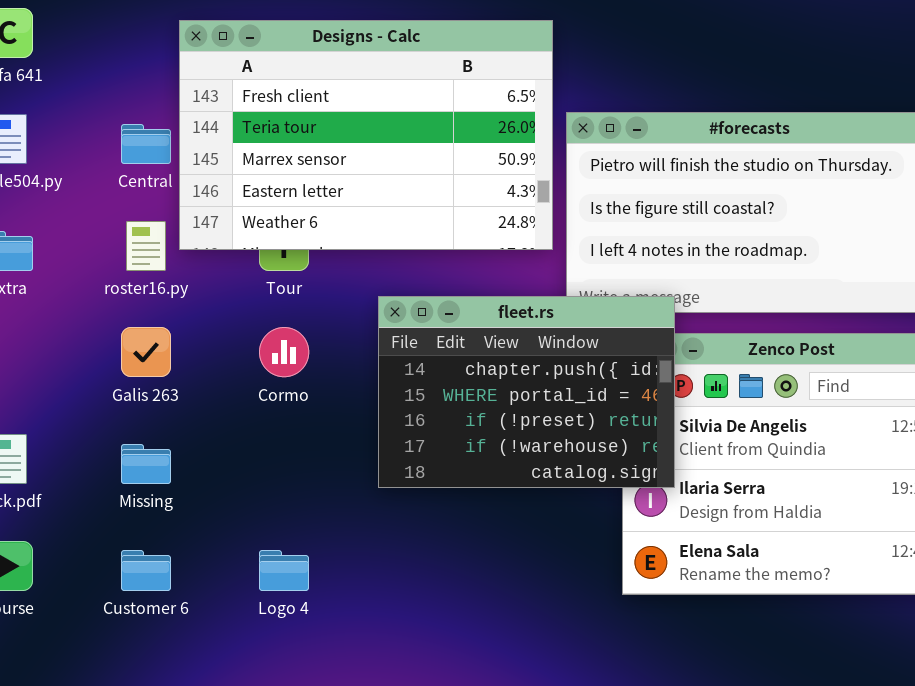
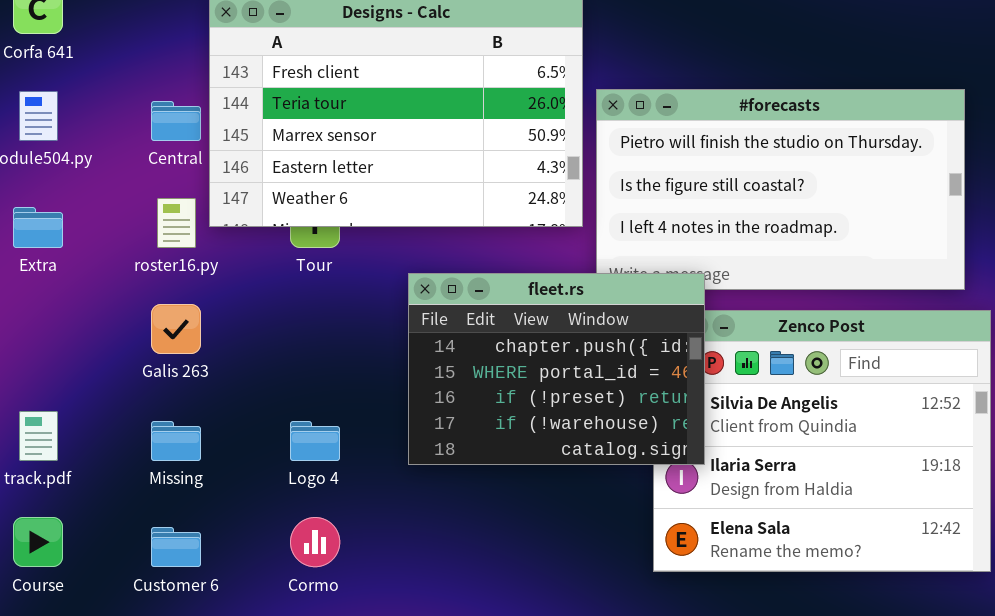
Cormo: [259,327,309,377] -> [290,517,340,567], moved
Logo 4: [259,550,309,591] -> [290,421,340,461], moved

